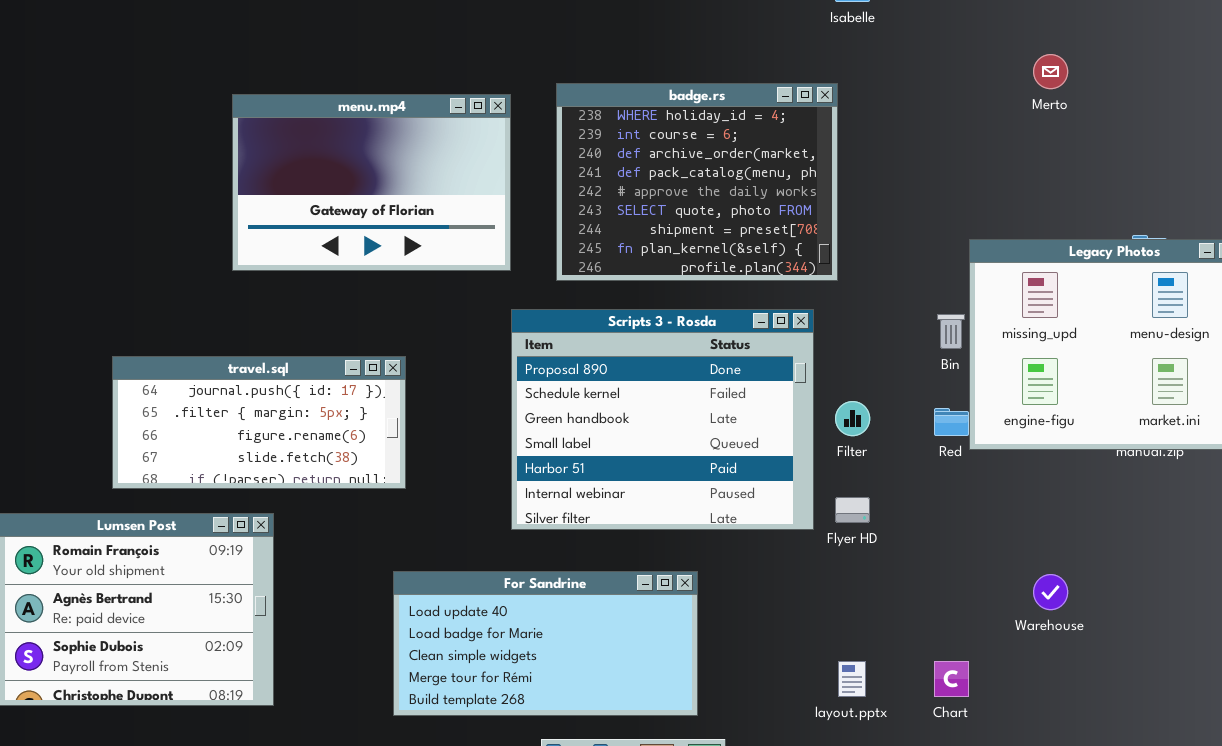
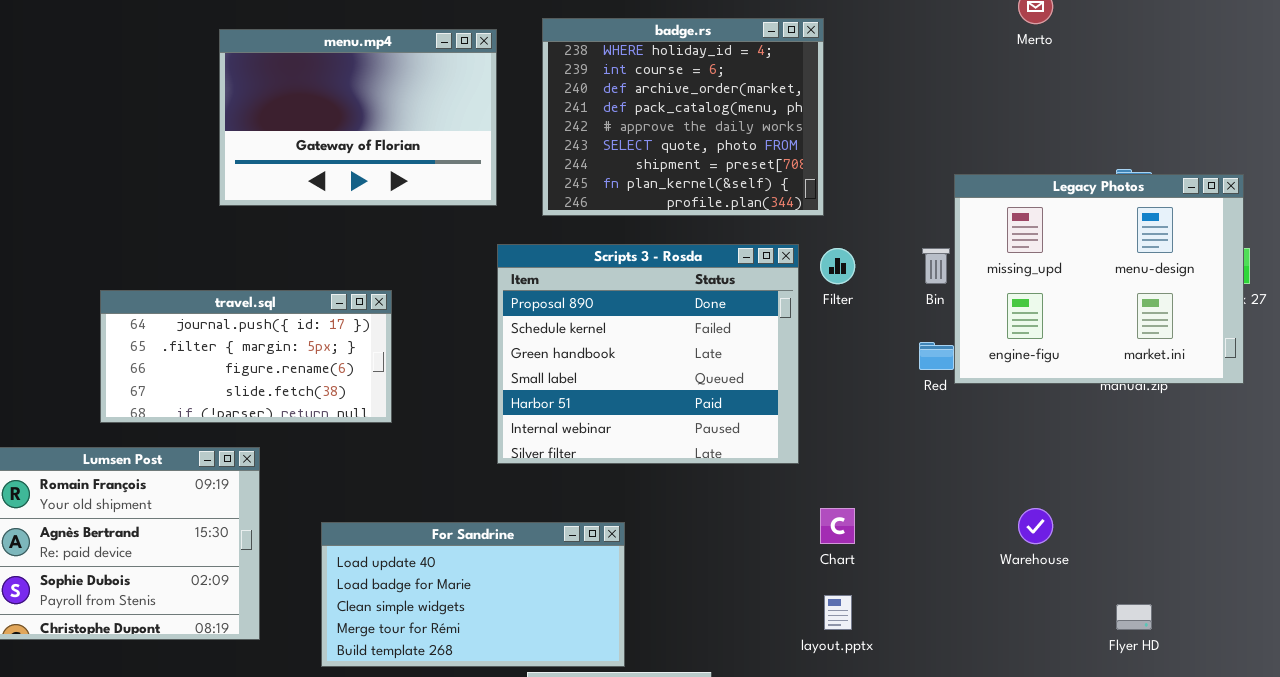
Filter: [835,401,870,436] -> [820,248,855,284], moved
Flyer HD: [835,497,870,523] -> [1116,604,1152,630], moved
For Sandrine: [393,571,698,716] -> [321,522,625,667], moved
Chart: [934,661,969,697] -> [820,508,855,544], moved

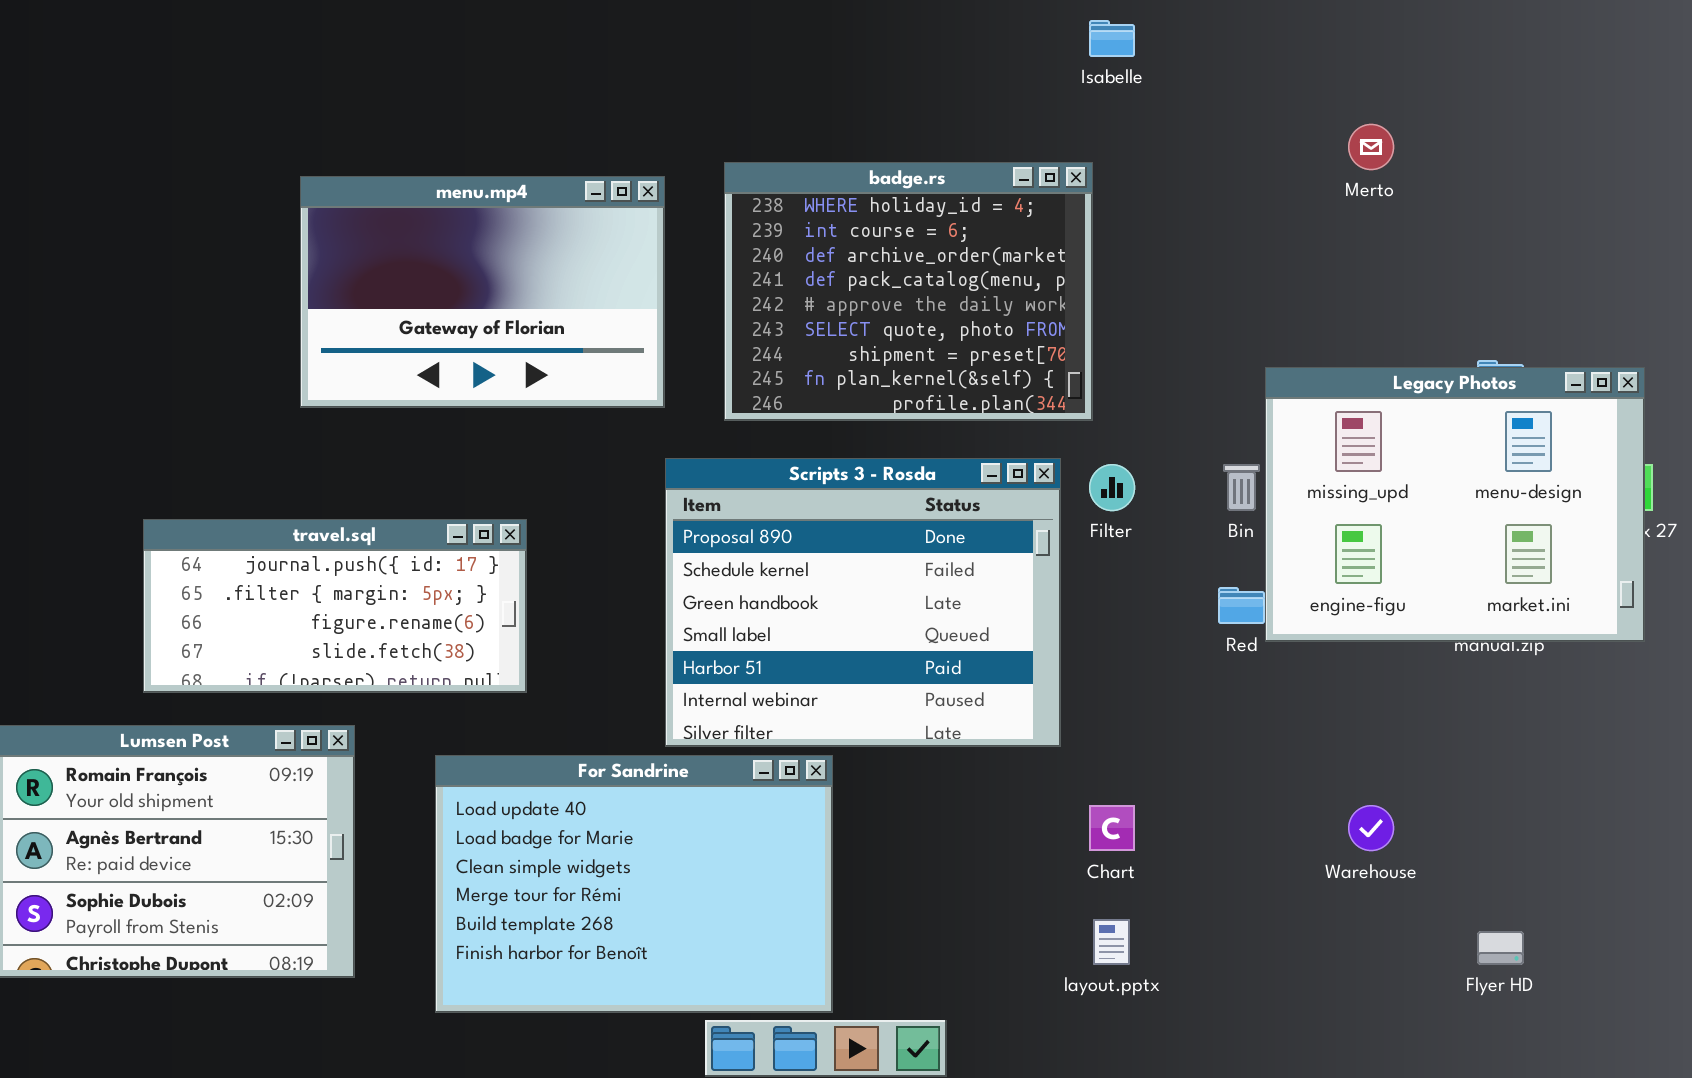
For Sandrine: [321,522,625,667] -> [435,755,833,1013], resized

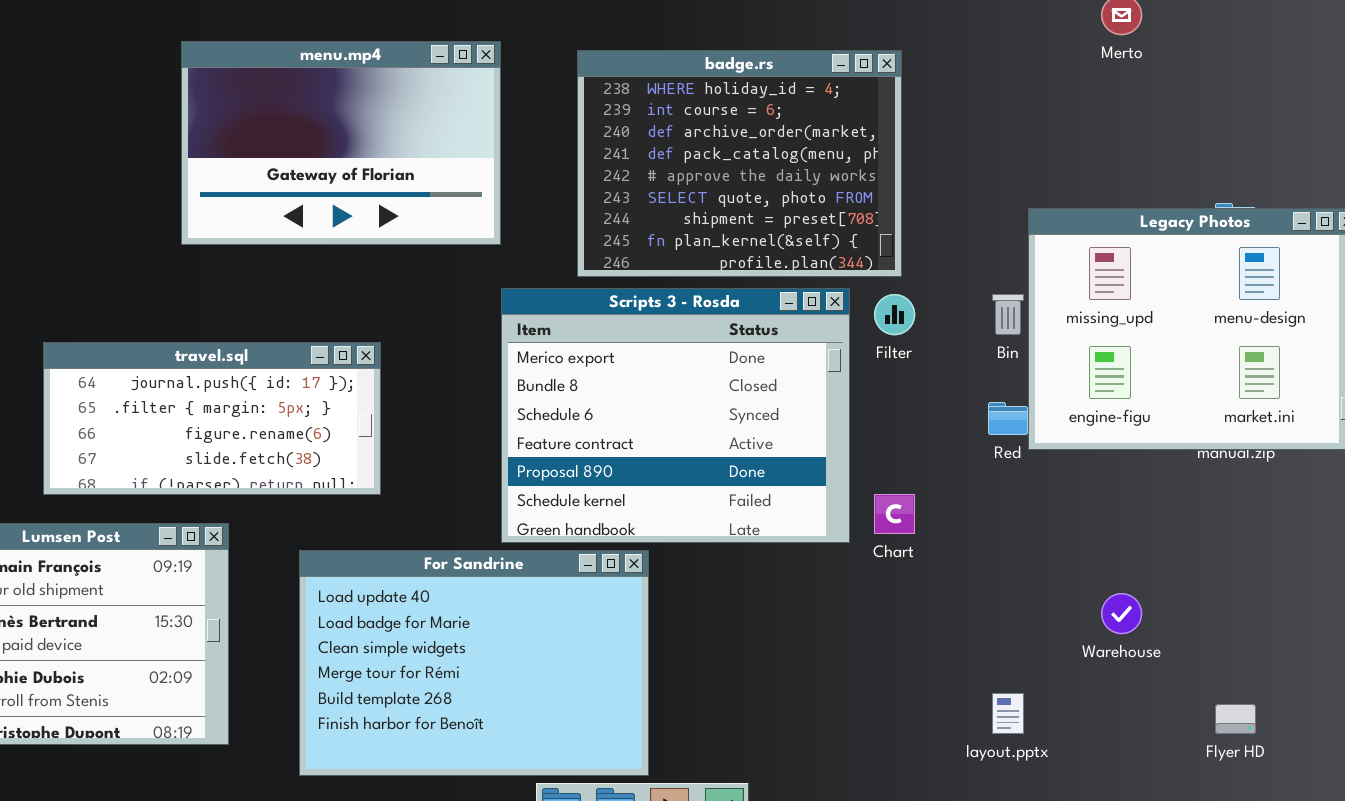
badge.rs: [724,162,1093,421] -> [577,50,902,277], moved
Scripts 3 - Rosda: [665,458,1061,747] -> [501,288,850,543], scrolled up 4 rows
Chart: [1089,805,1135,851] -> [874,494,915,534], moved
layout.pptx: [1093,919,1130,965] -> [992,693,1024,734], moved

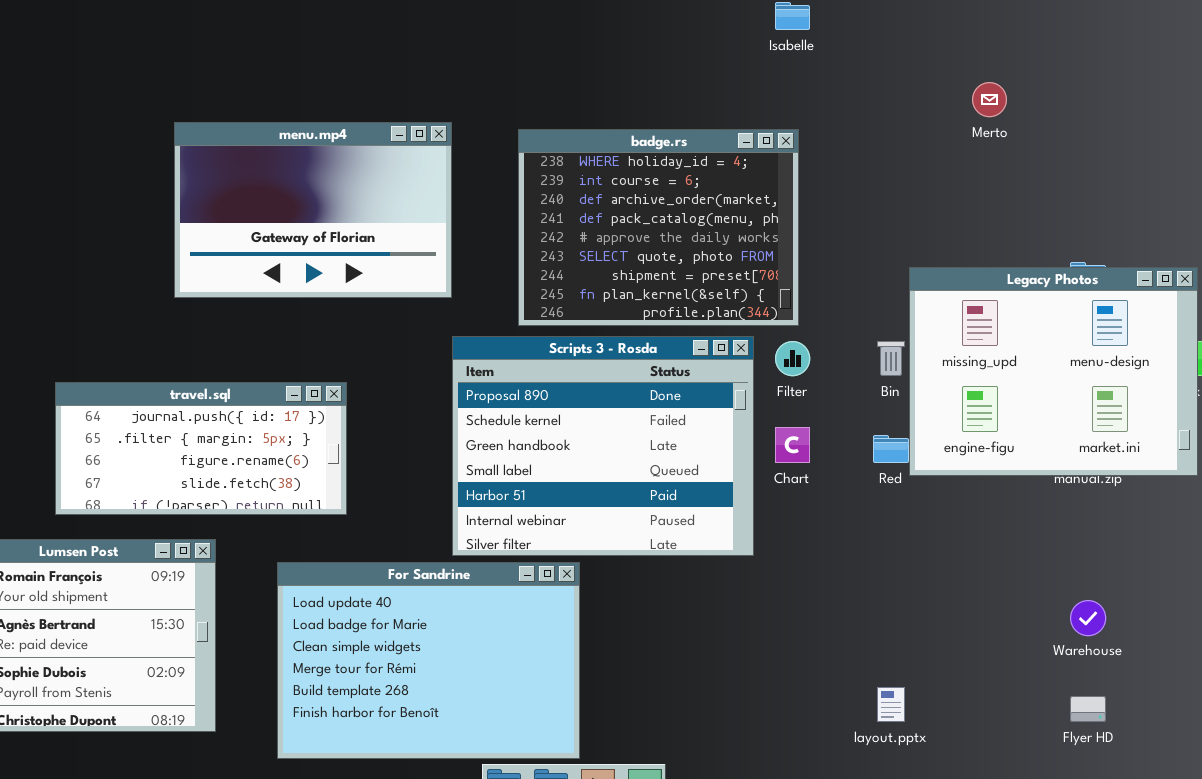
Scripts 3 - Rosda: [501,288,850,543] -> [452,336,754,556], scrolled down 4 rows
Chart: [874,494,915,534] -> [775,427,810,463], moved
Warehouse: [1101,593,1142,634] -> [1070,600,1106,636], moved

